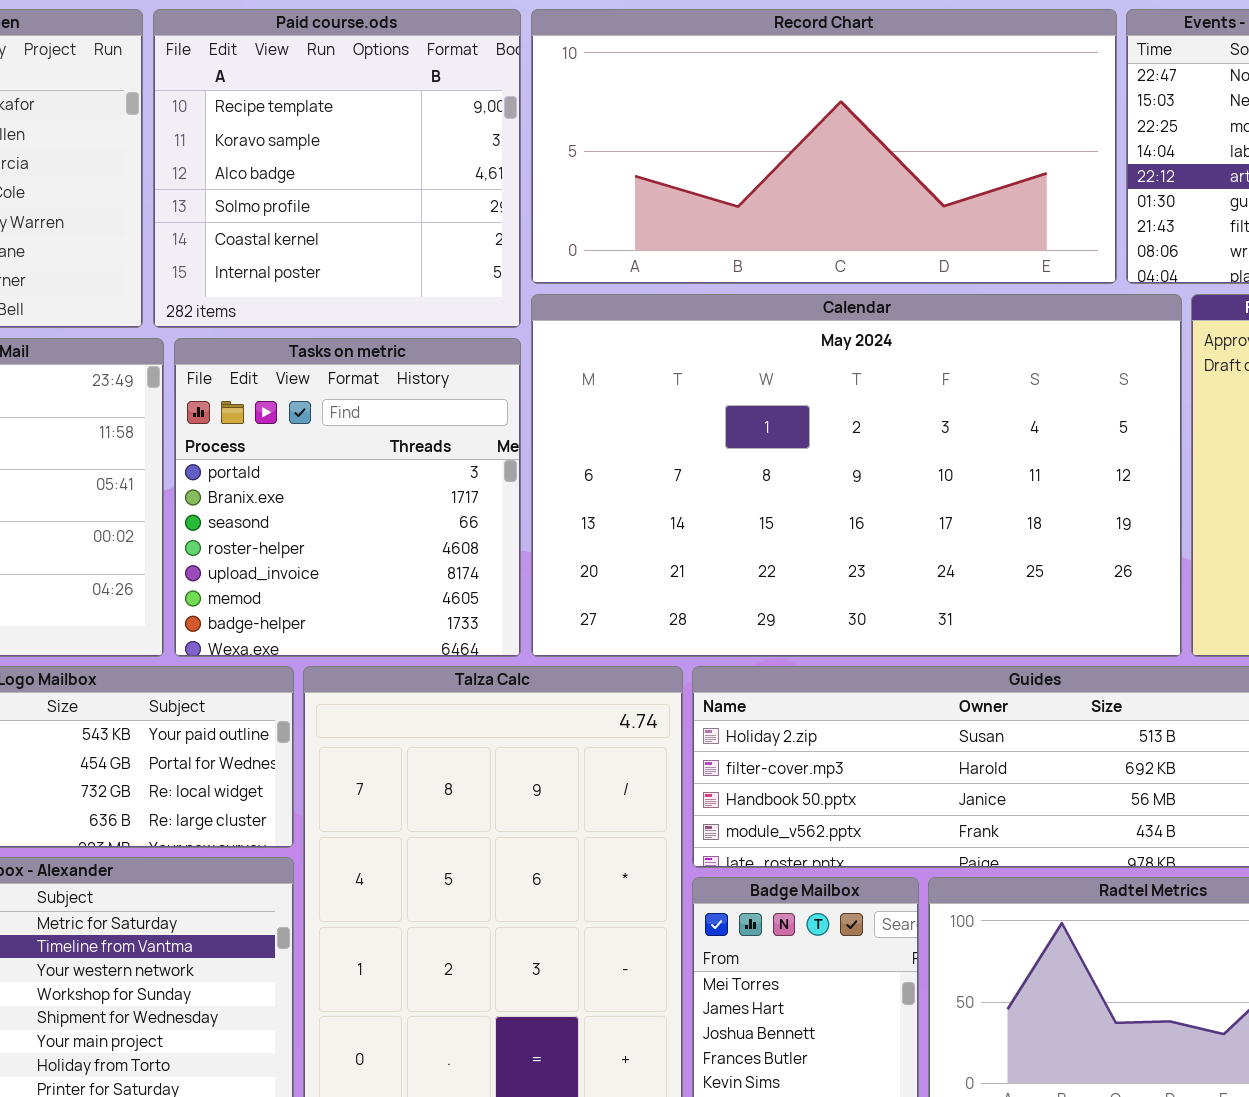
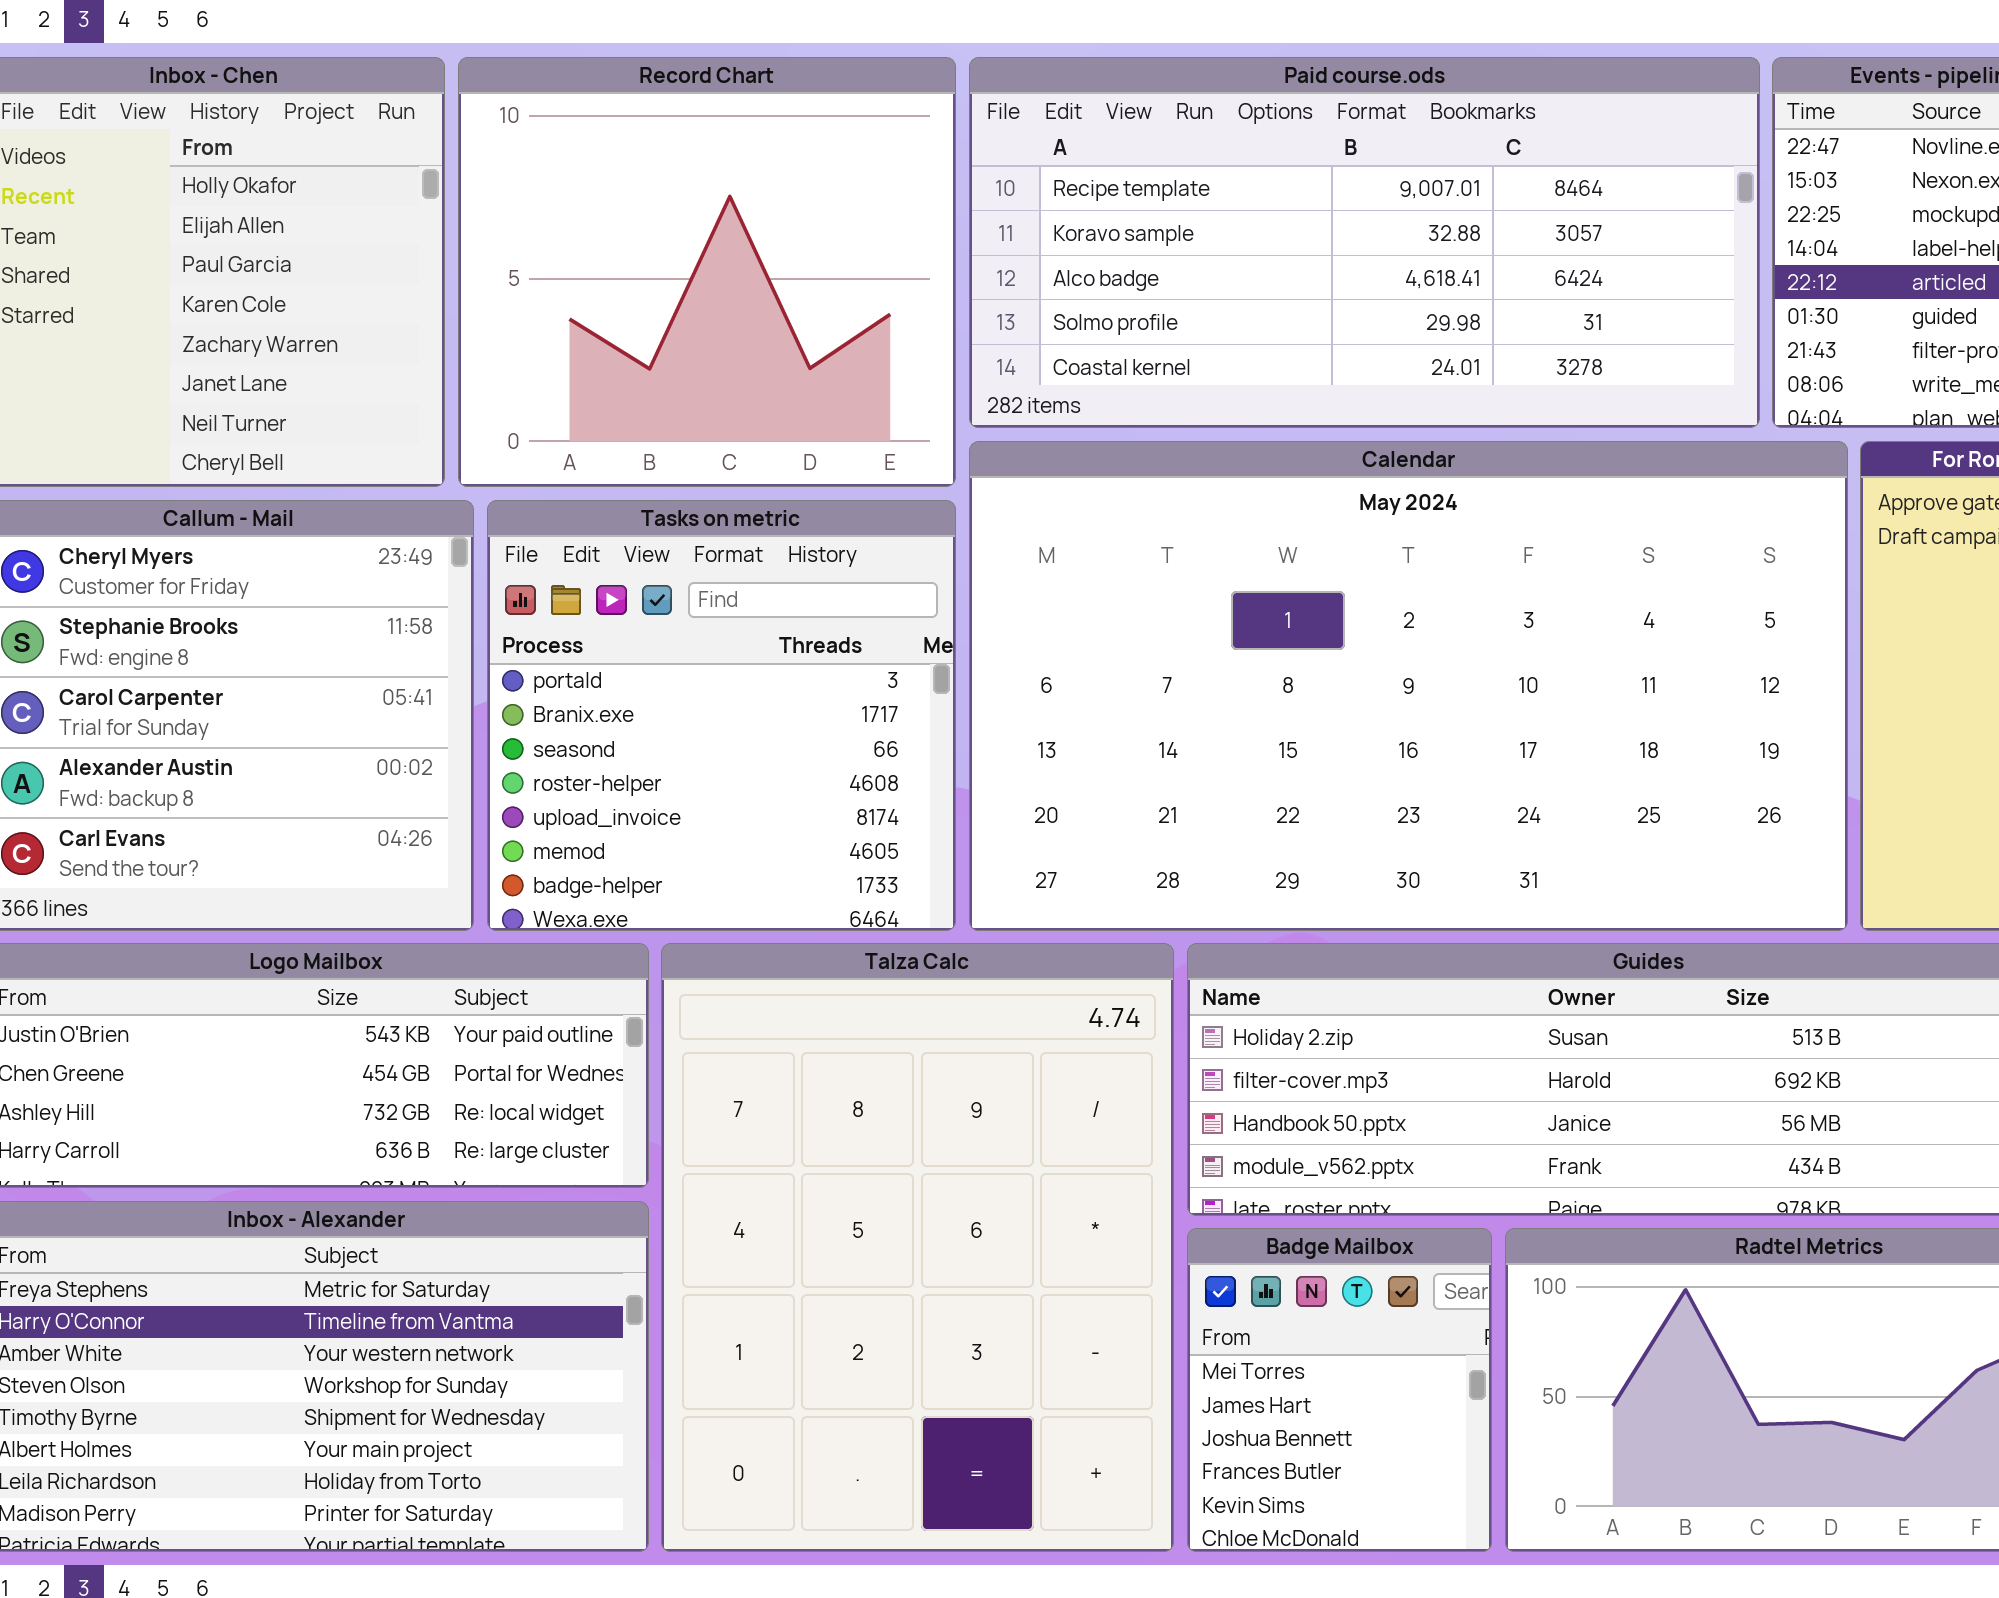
Paid course.ods: [153,9,521,328] -> [969,57,1760,428], moved, resized
Record Chart: [531,9,1117,284] -> [458,57,956,487], moved, resized

